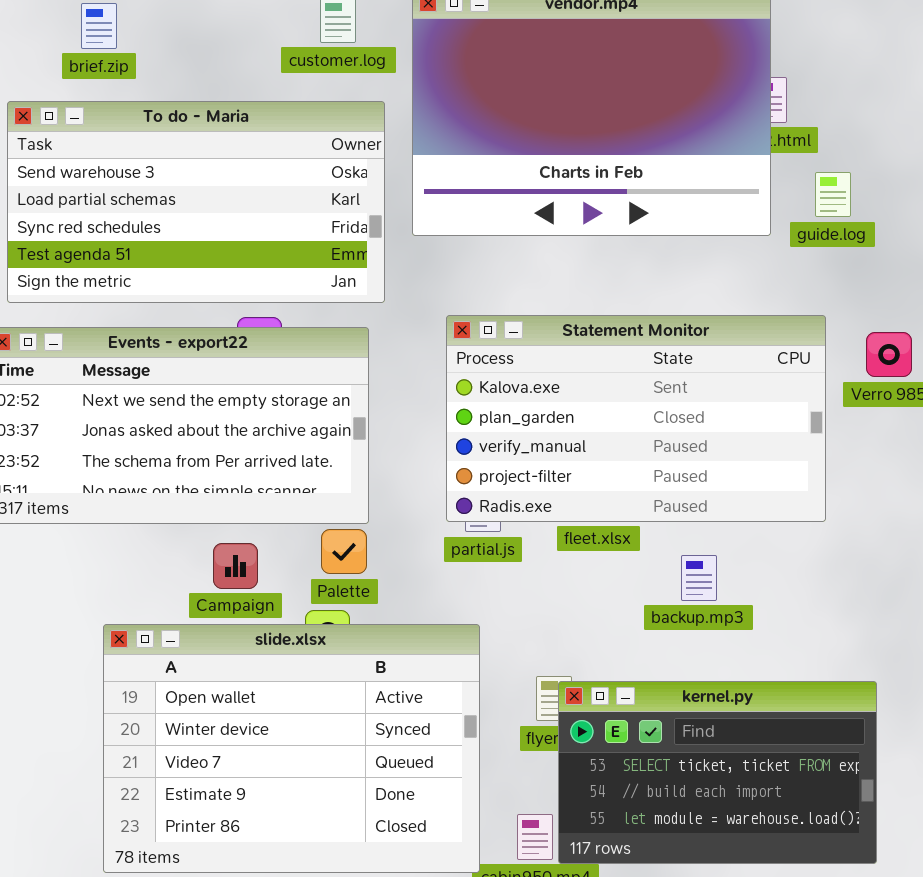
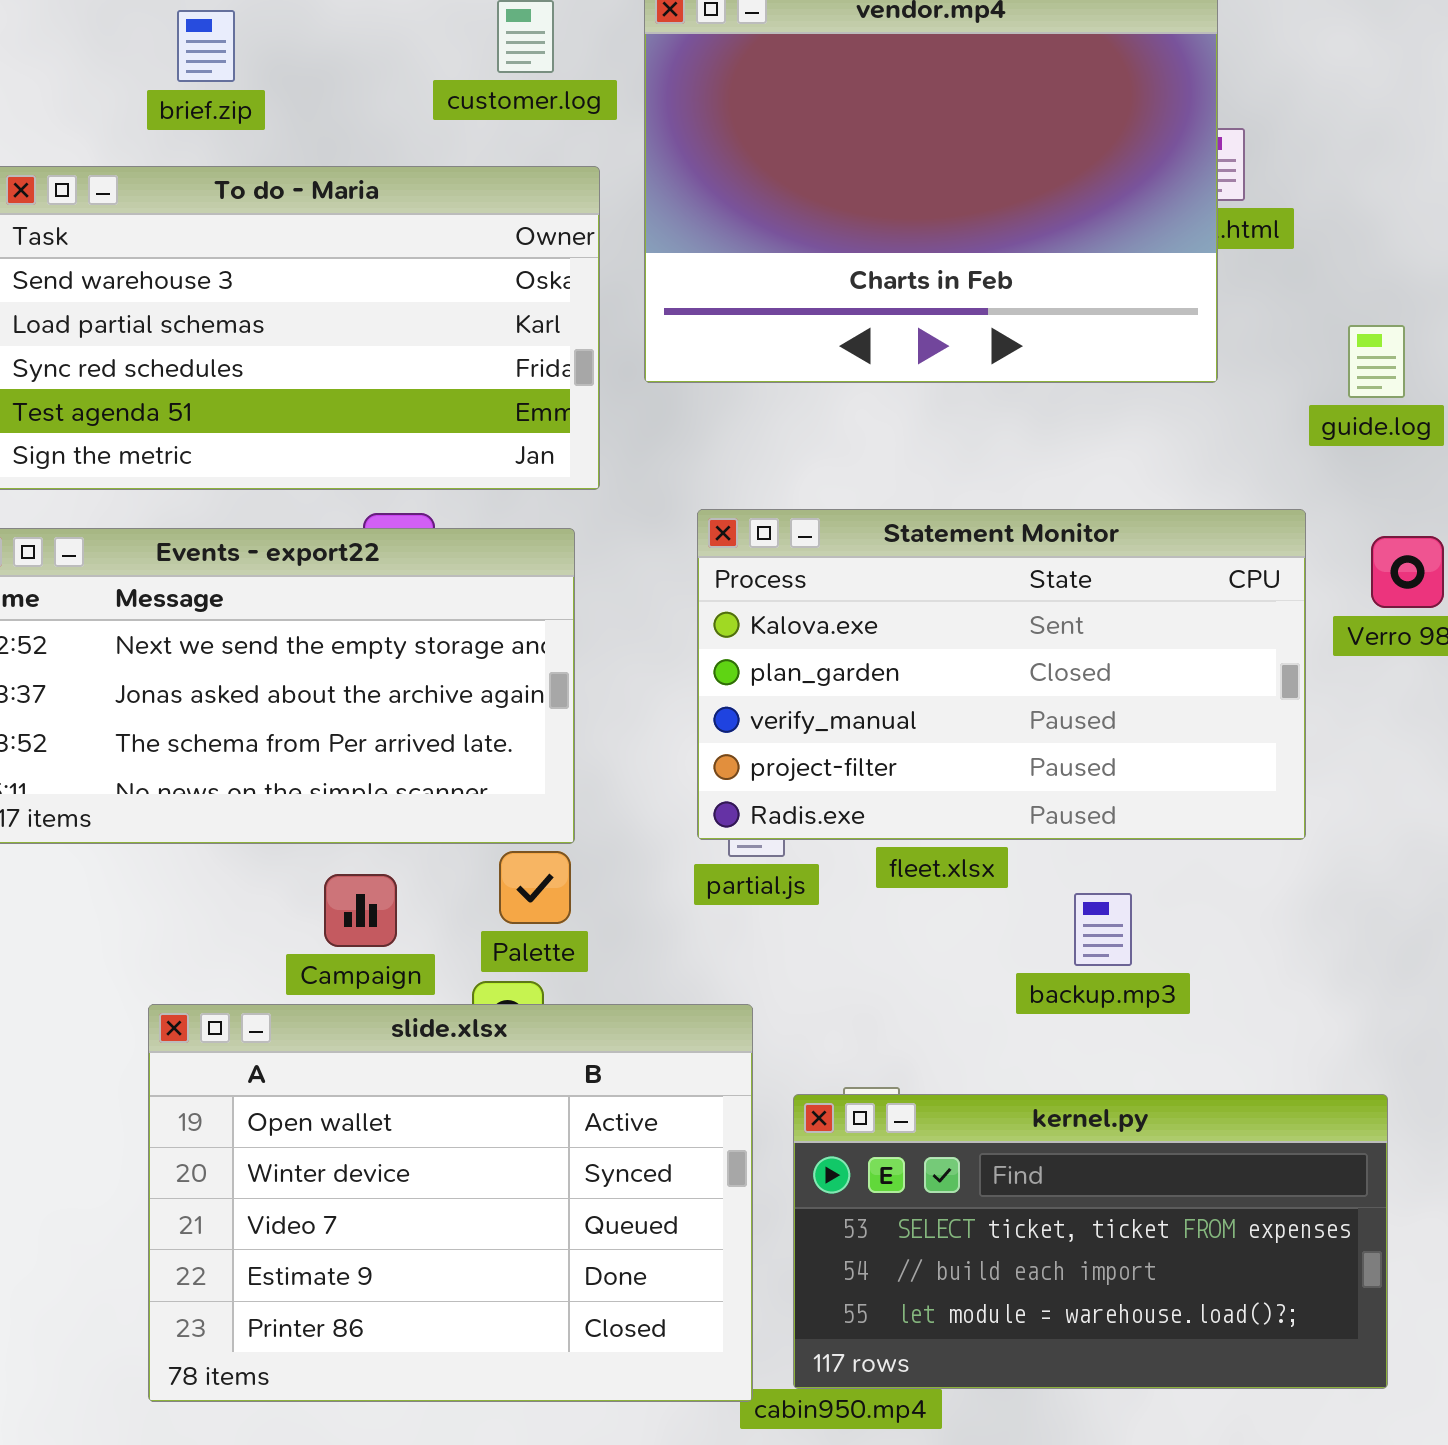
brief.zip: [81,3,117,49] -> [177,10,235,82], moved
guide.log: [815,172,851,217] -> [1348,325,1405,398], moved
kernel.py: [558,681,877,864] -> [793,1094,1388,1389], resized

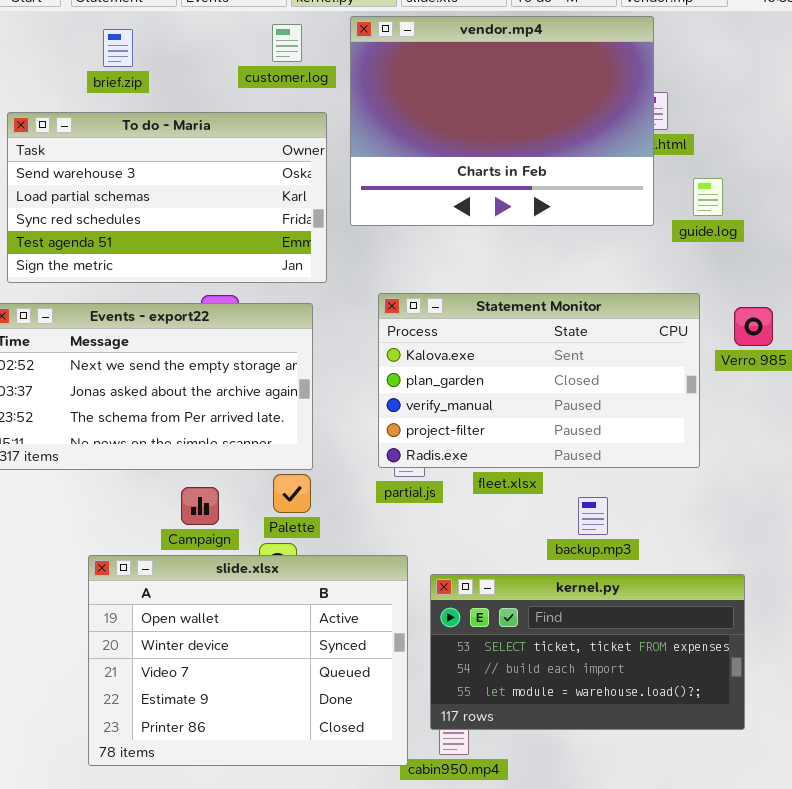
guide.log: [1348,325,1405,398] -> [693,178,723,216], moved
kernel.py: [793,1094,1388,1389] -> [430,574,745,730], moved

